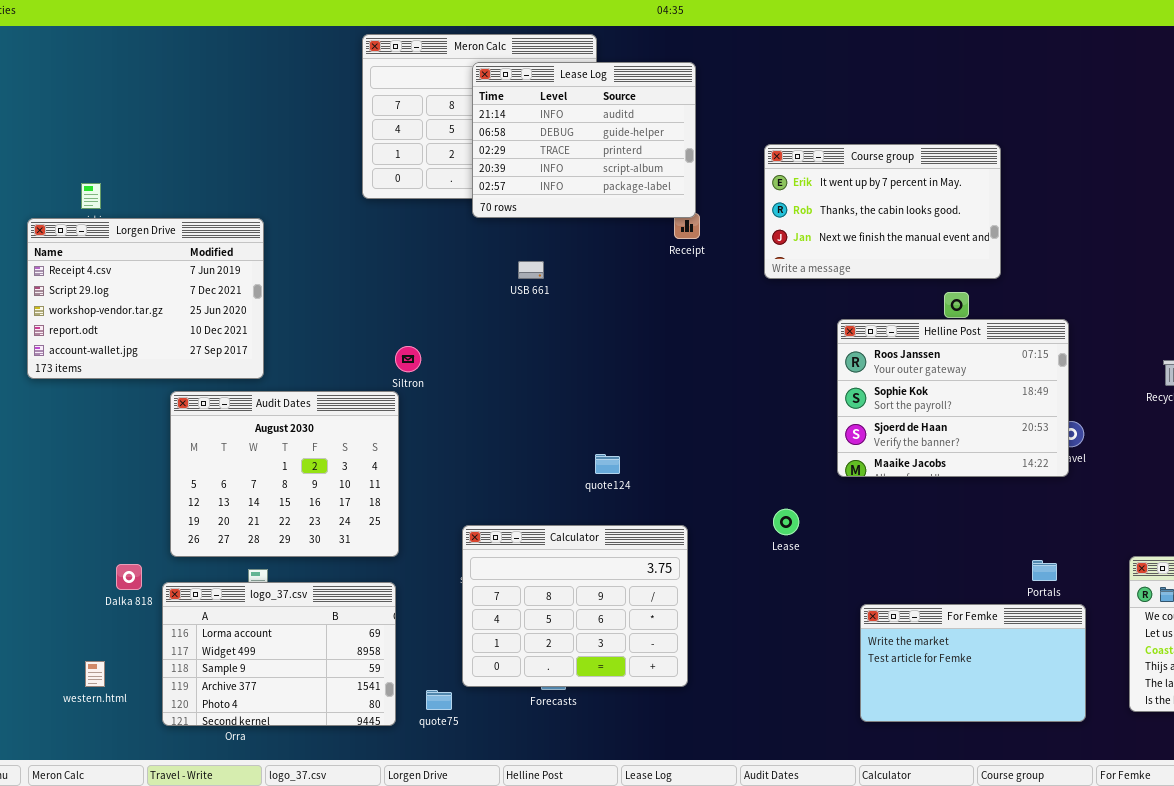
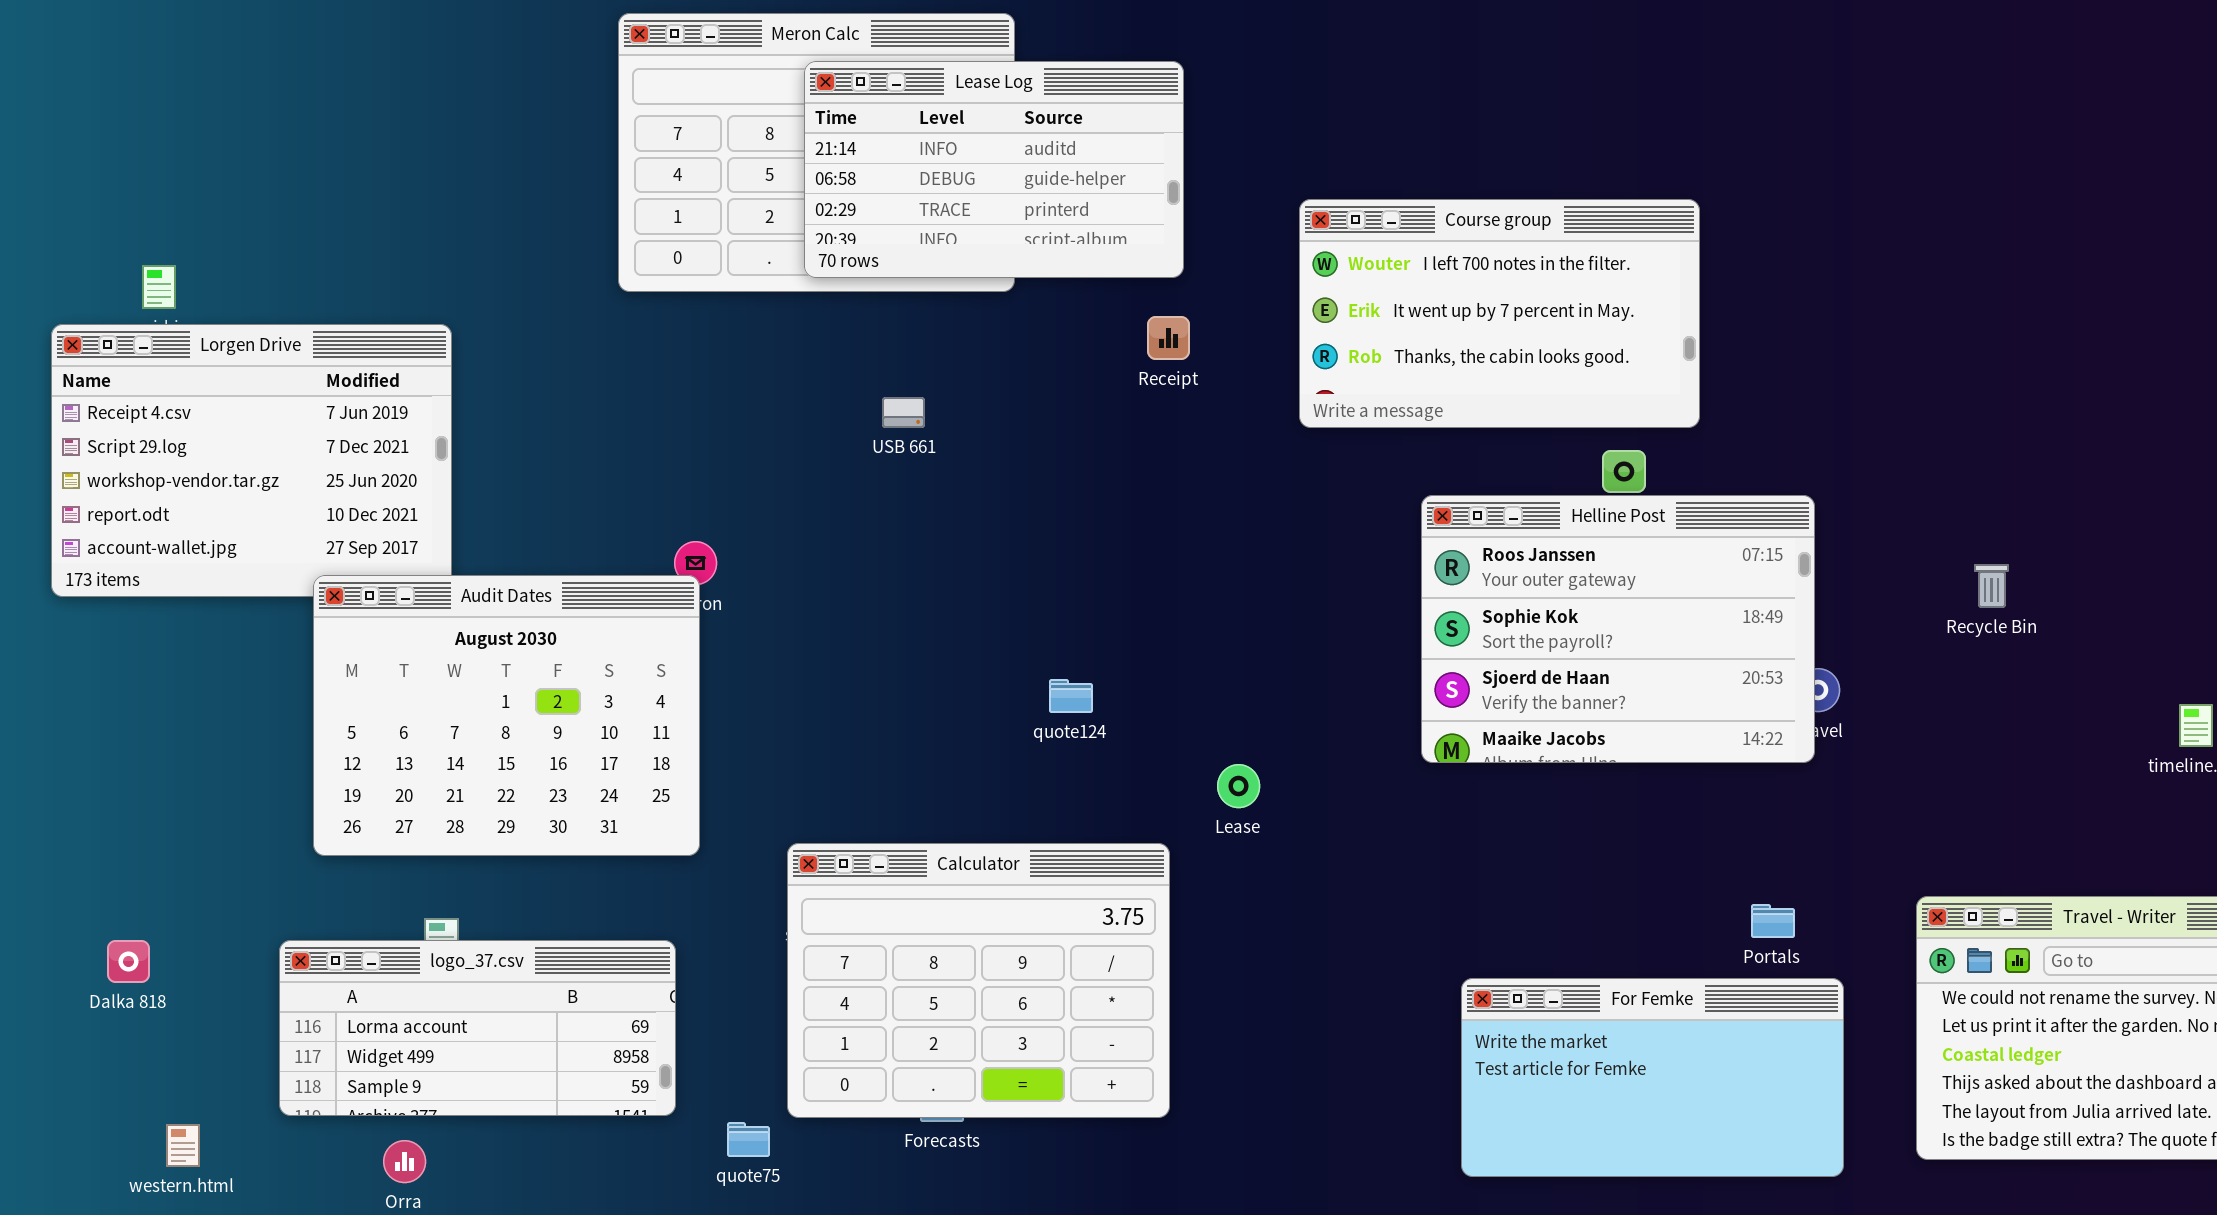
Lease Log: [472,62,696,218] -> [804,61,1184,278], resized
Course group: [764,144,1001,279] -> [1299,199,1700,428], scrolled up 1 row
Audit Dates: [170,391,399,557] -> [313,575,700,856], moved
quote124: [595,454,620,474] -> [1049,679,1093,713], moved
Lease: [773,509,799,535] -> [1217,764,1260,808], moved
Dalka 818: [116,564,142,590] -> [107,940,150,983], moved
logo_37.csv: [162,582,396,726] -> [279,940,676,1116], resized
western.html: [85,661,105,687] -> [166,1124,200,1167], moved

